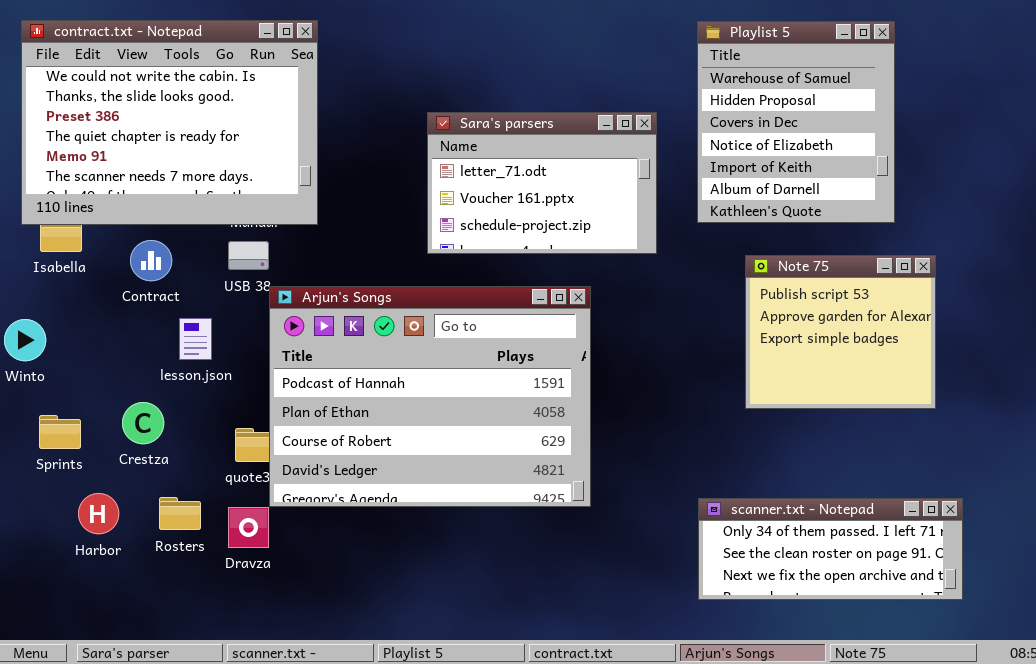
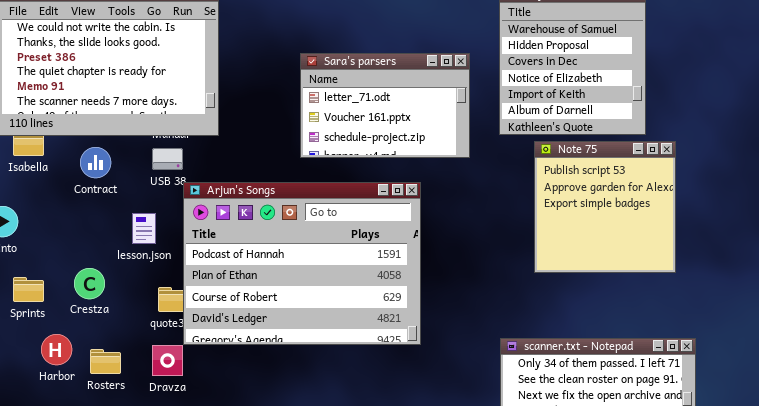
Note 75: [745,255,936,409] -> [534,141,676,273], resized
lesson.json: [179,318,212,360] -> [132,213,156,244], moved
Rosters: [159,497,201,530] -> [90,349,121,374], moved

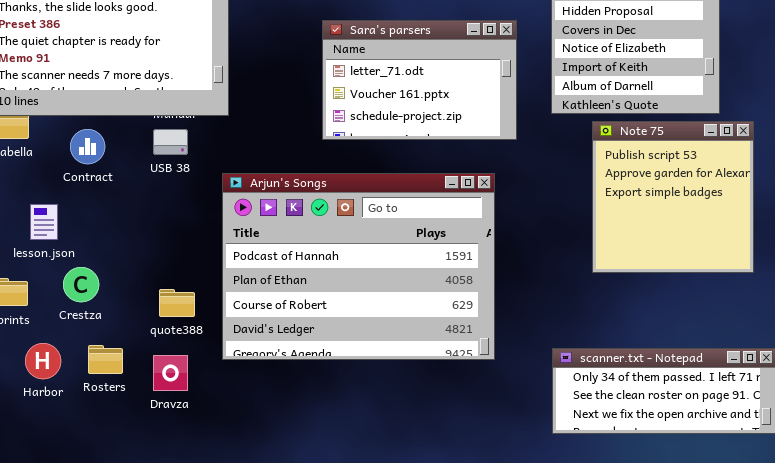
Arjun's Songs: [183,182,421,345] -> [222,173,495,360], moved
lesson.json: [132,213,156,244] -> [30,204,58,240], moved
Rosters: [90,349,121,374] -> [88,345,123,374], moved

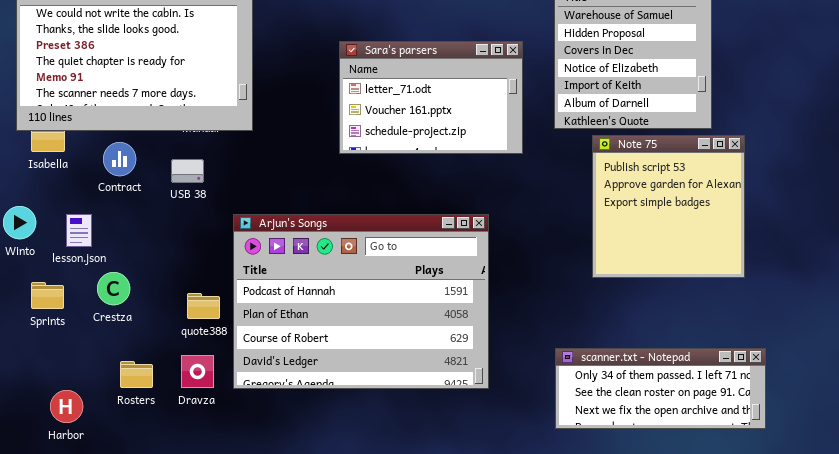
USB 38: [153,129,188,155] -> [171,159,204,183], moved
Arjun's Songs: [222,173,495,360] -> [233,214,489,389], moved
Harbor: [25,343,61,379] -> [50,390,83,423], moved
Rosters: [88,345,123,374] -> [120,361,153,388], moved

